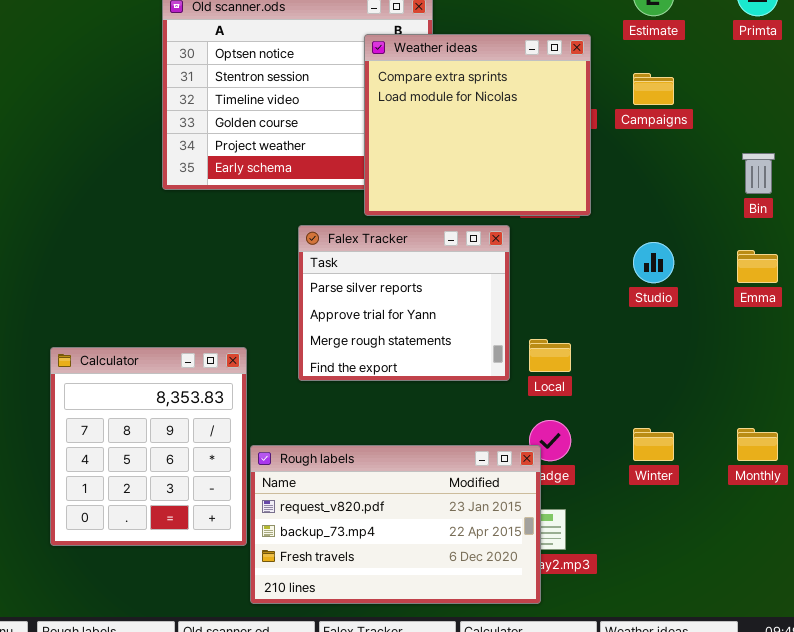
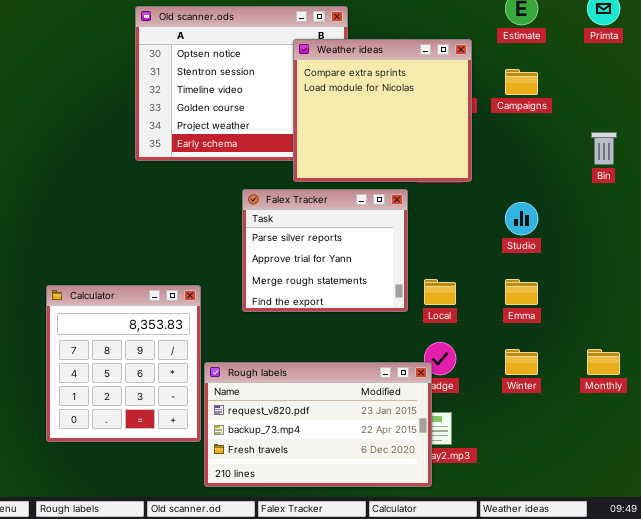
Emma: [737,250,778,283] -> [505,279,538,305], moved

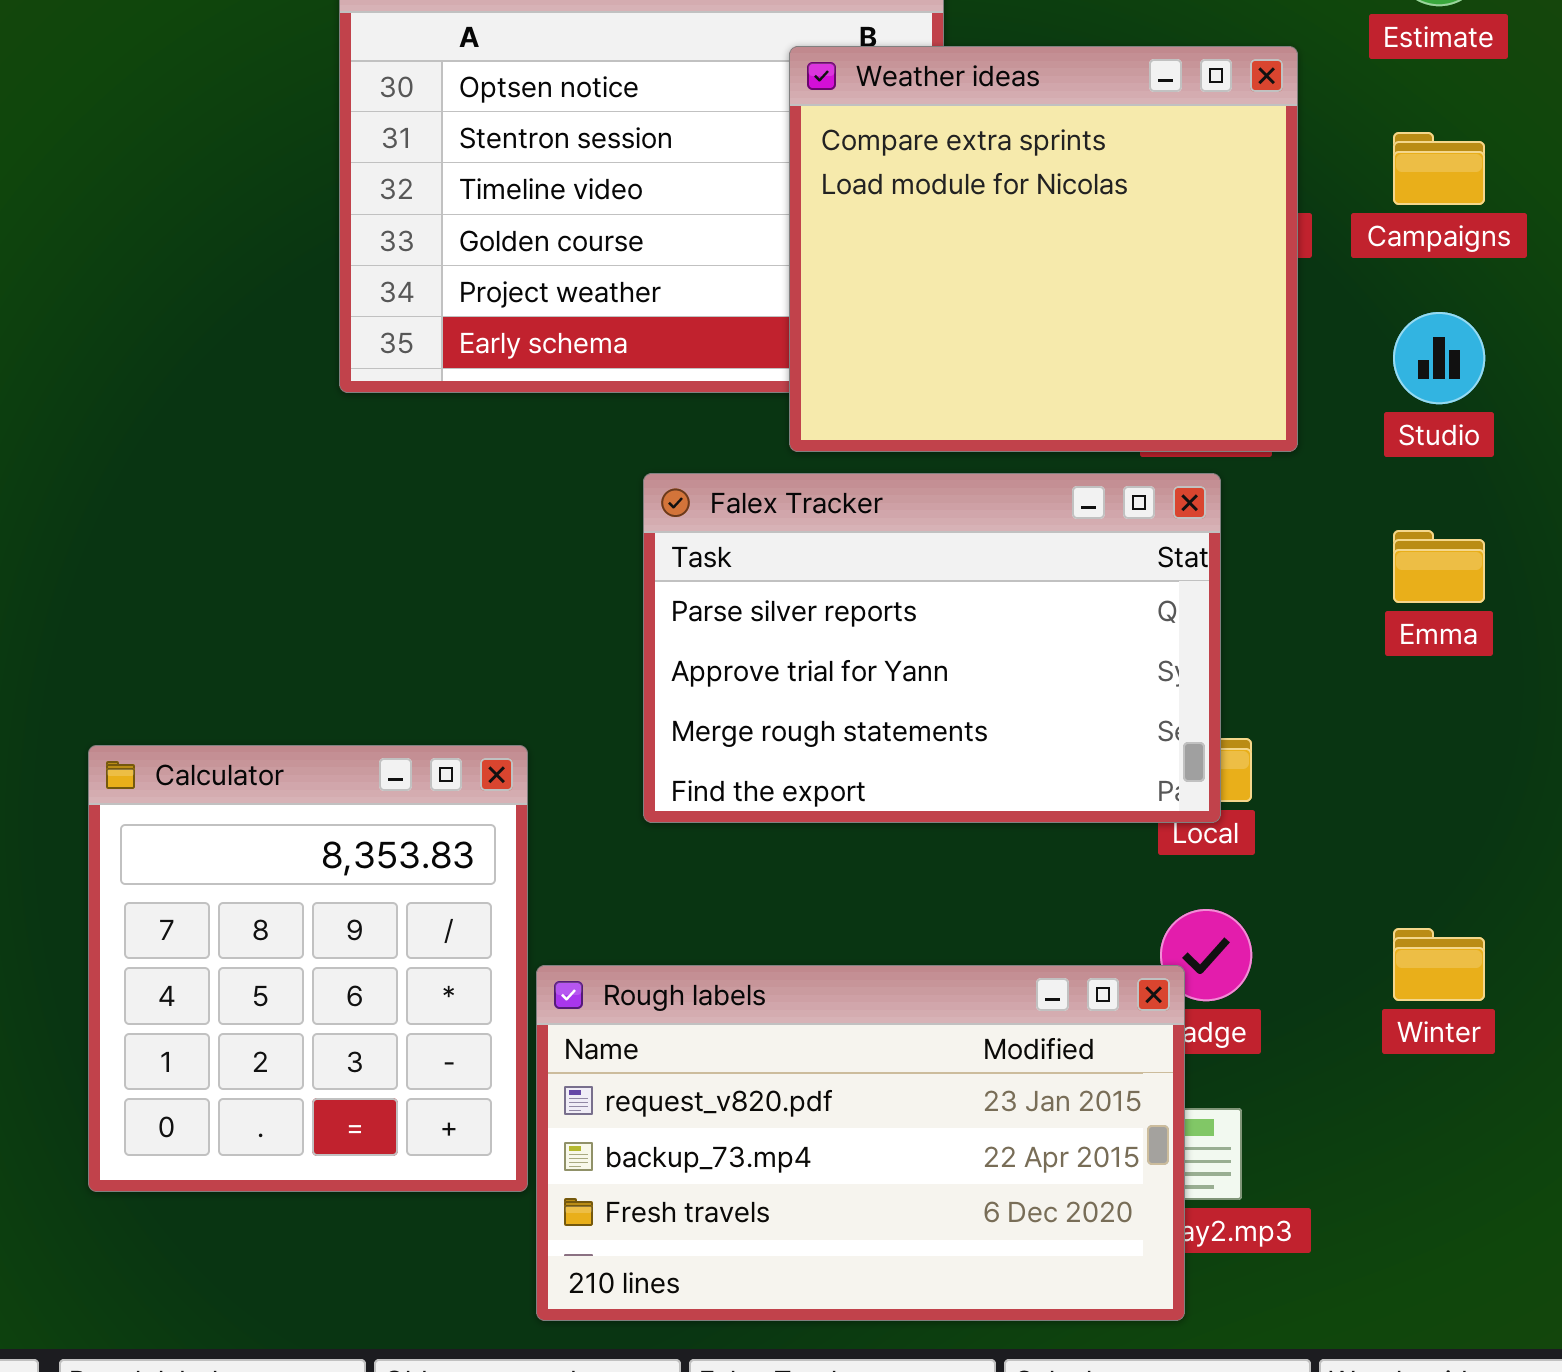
Falex Tracker: [242,189,408,312] -> [643,473,1221,823], resized
Studio: [505,202,538,235] -> [1393,312,1485,404], moved
Emma: [505,279,538,305] -> [1393,530,1485,603], moved

